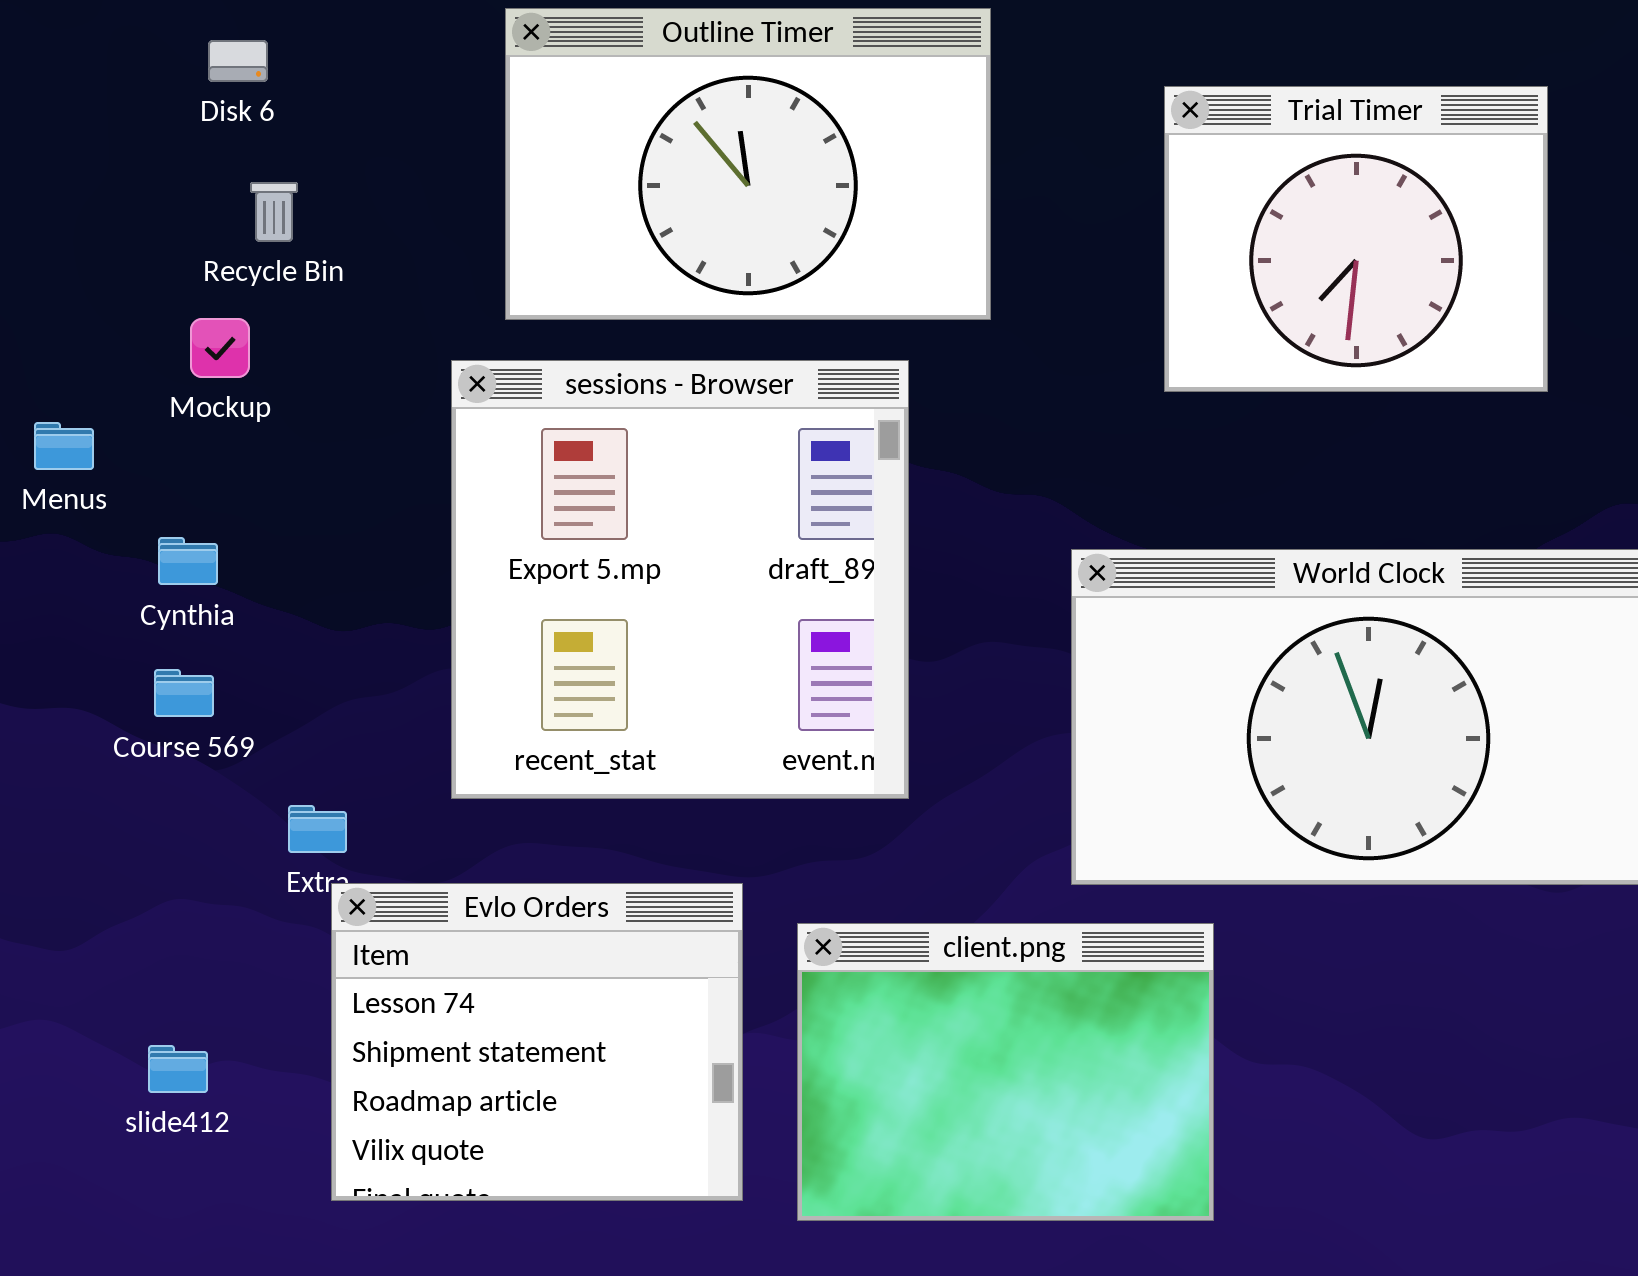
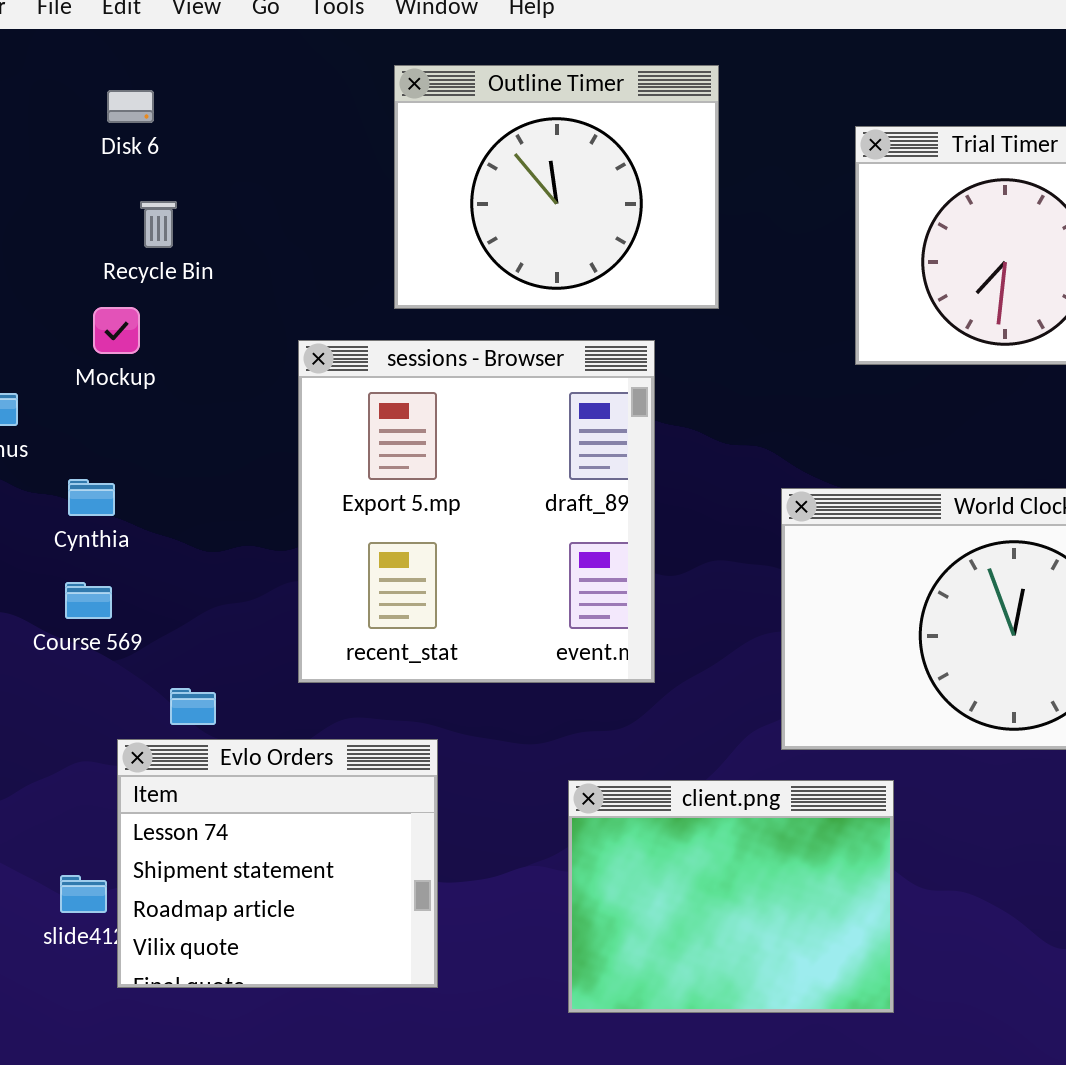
Outline Timer: [505,8,991,320] -> [394,65,719,309], resized
Evlo Orders: [331,883,743,1201] -> [117,739,438,988], moved

